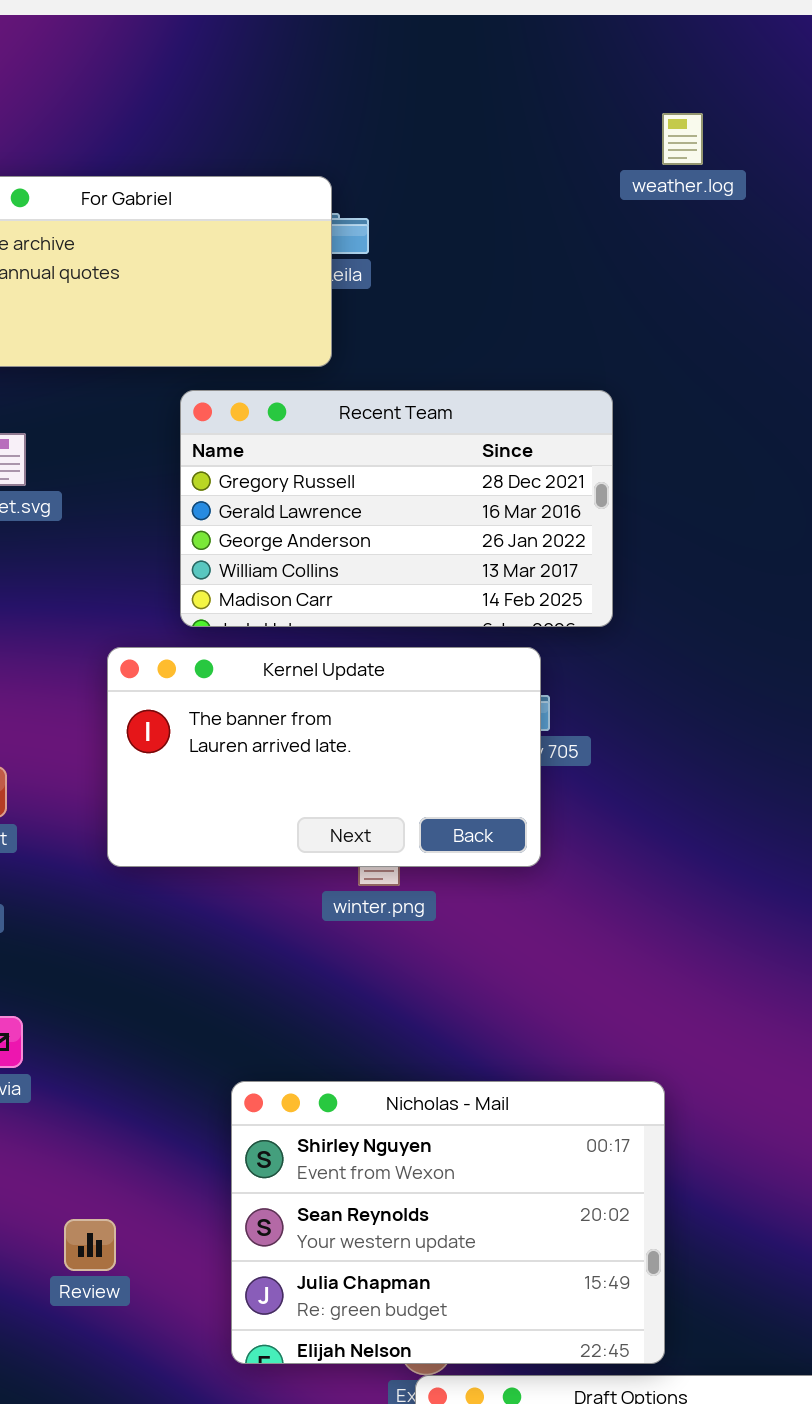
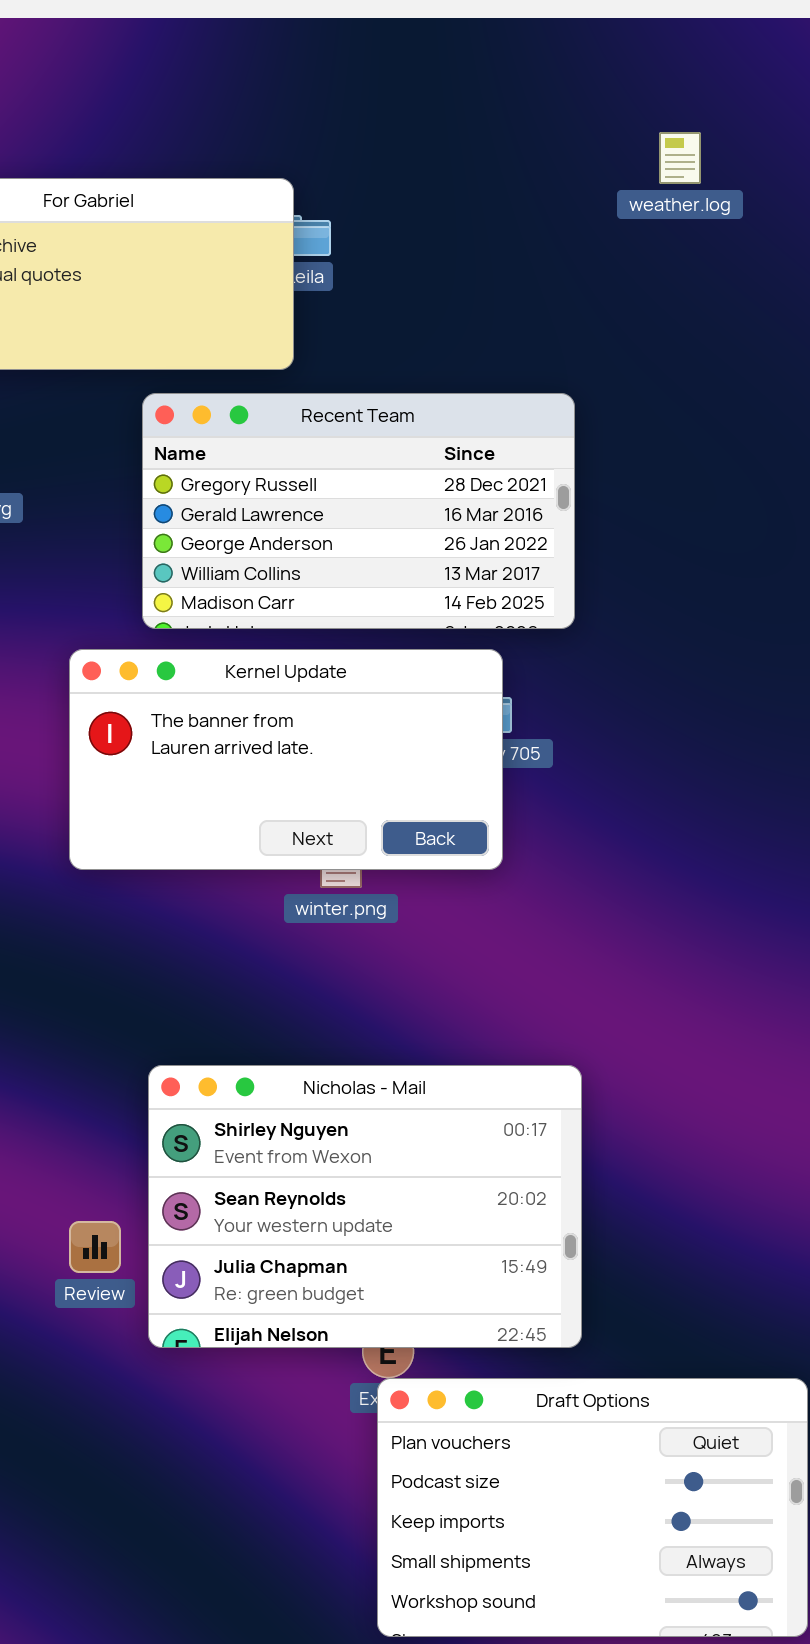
weather.log: [662,113,703,165] -> [659,132,701,184], moved
Nicholas - Mail: [231,1081,665,1364] -> [148,1065,582,1348], moved
Review: [64,1219,116,1271] -> [69,1221,121,1273], moved

